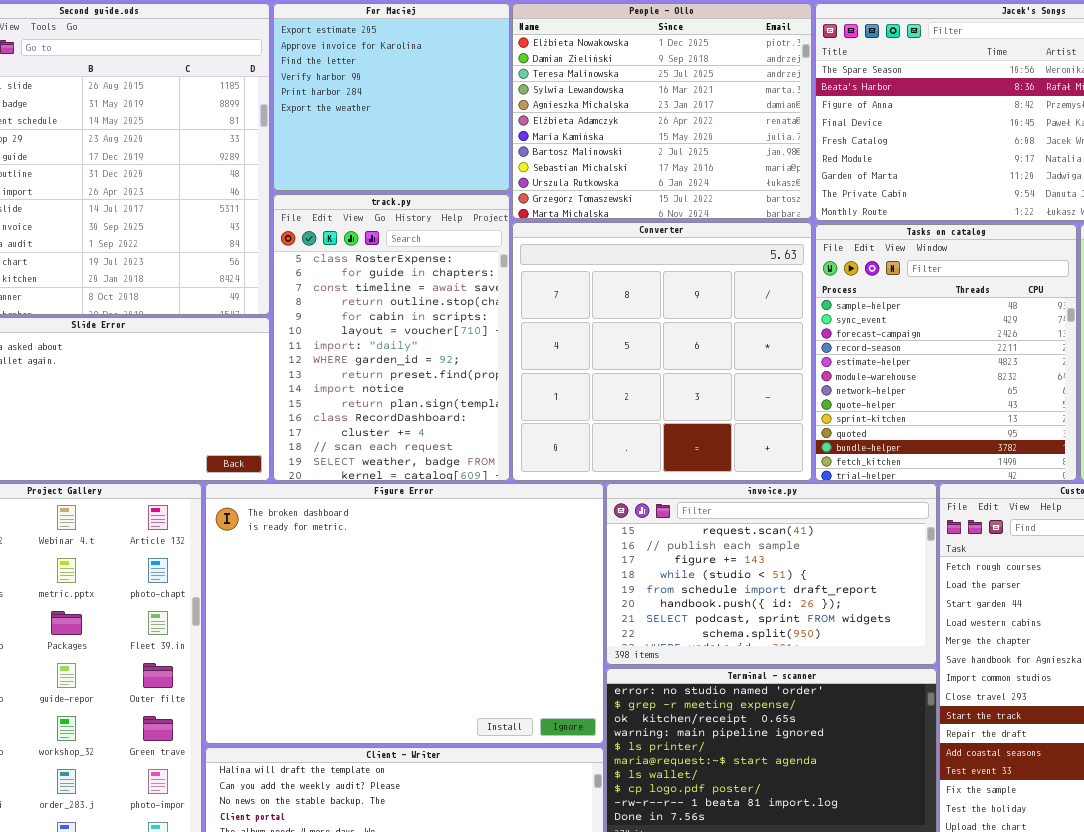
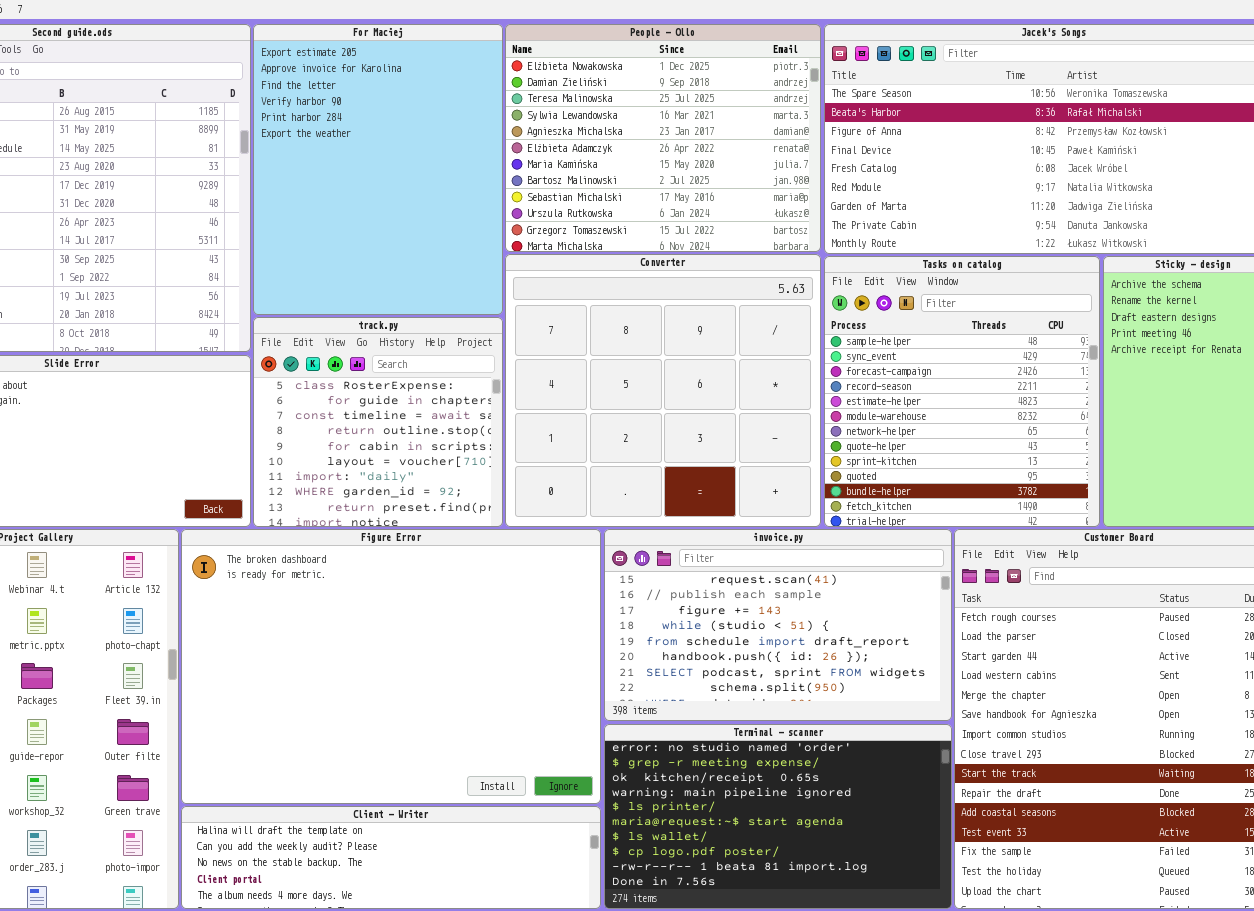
For Maciej: [273,3,510,191] -> [253,24,503,315], resized
track.py: [273,194,510,481] -> [253,317,503,527], resized

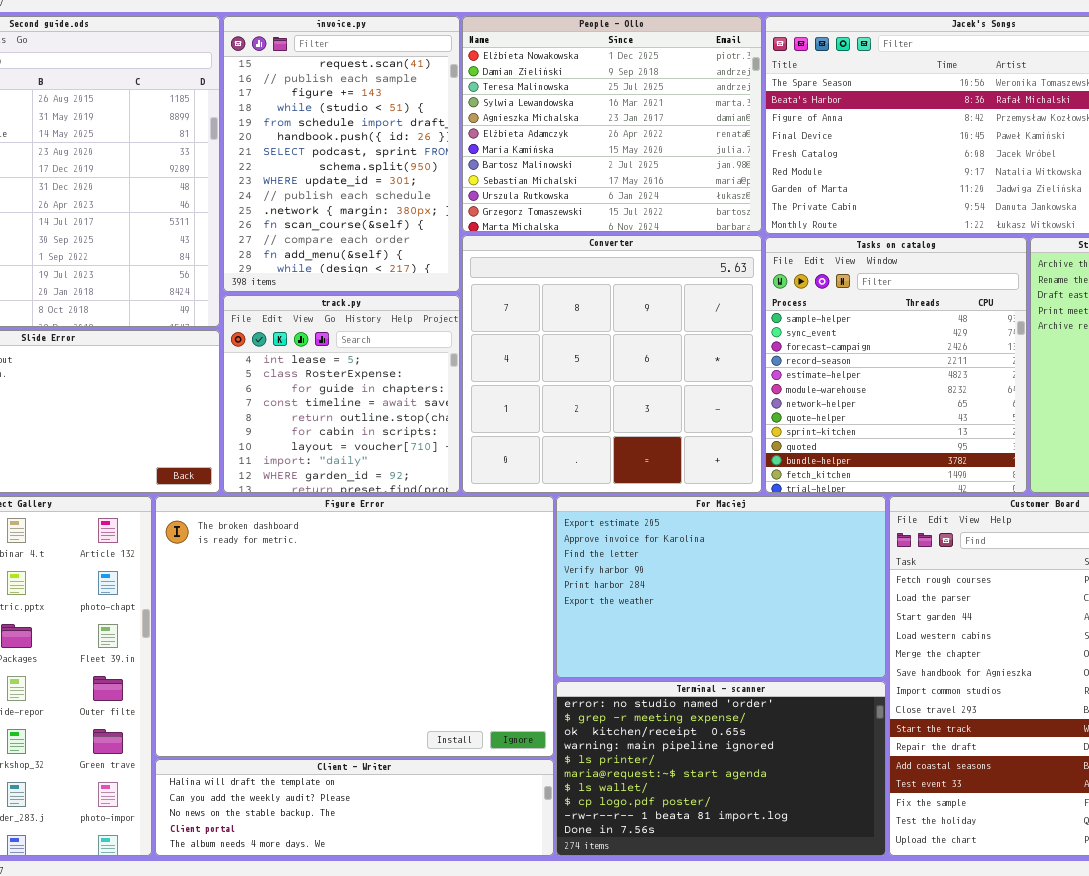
For Maciej: [253,24,503,315] -> [556,496,886,678], moved, resized
track.py: [253,317,503,527] -> [223,295,460,493], scrolled up 1 row
invoice.py: [604,529,952,721] -> [223,16,460,292], moved, resized

